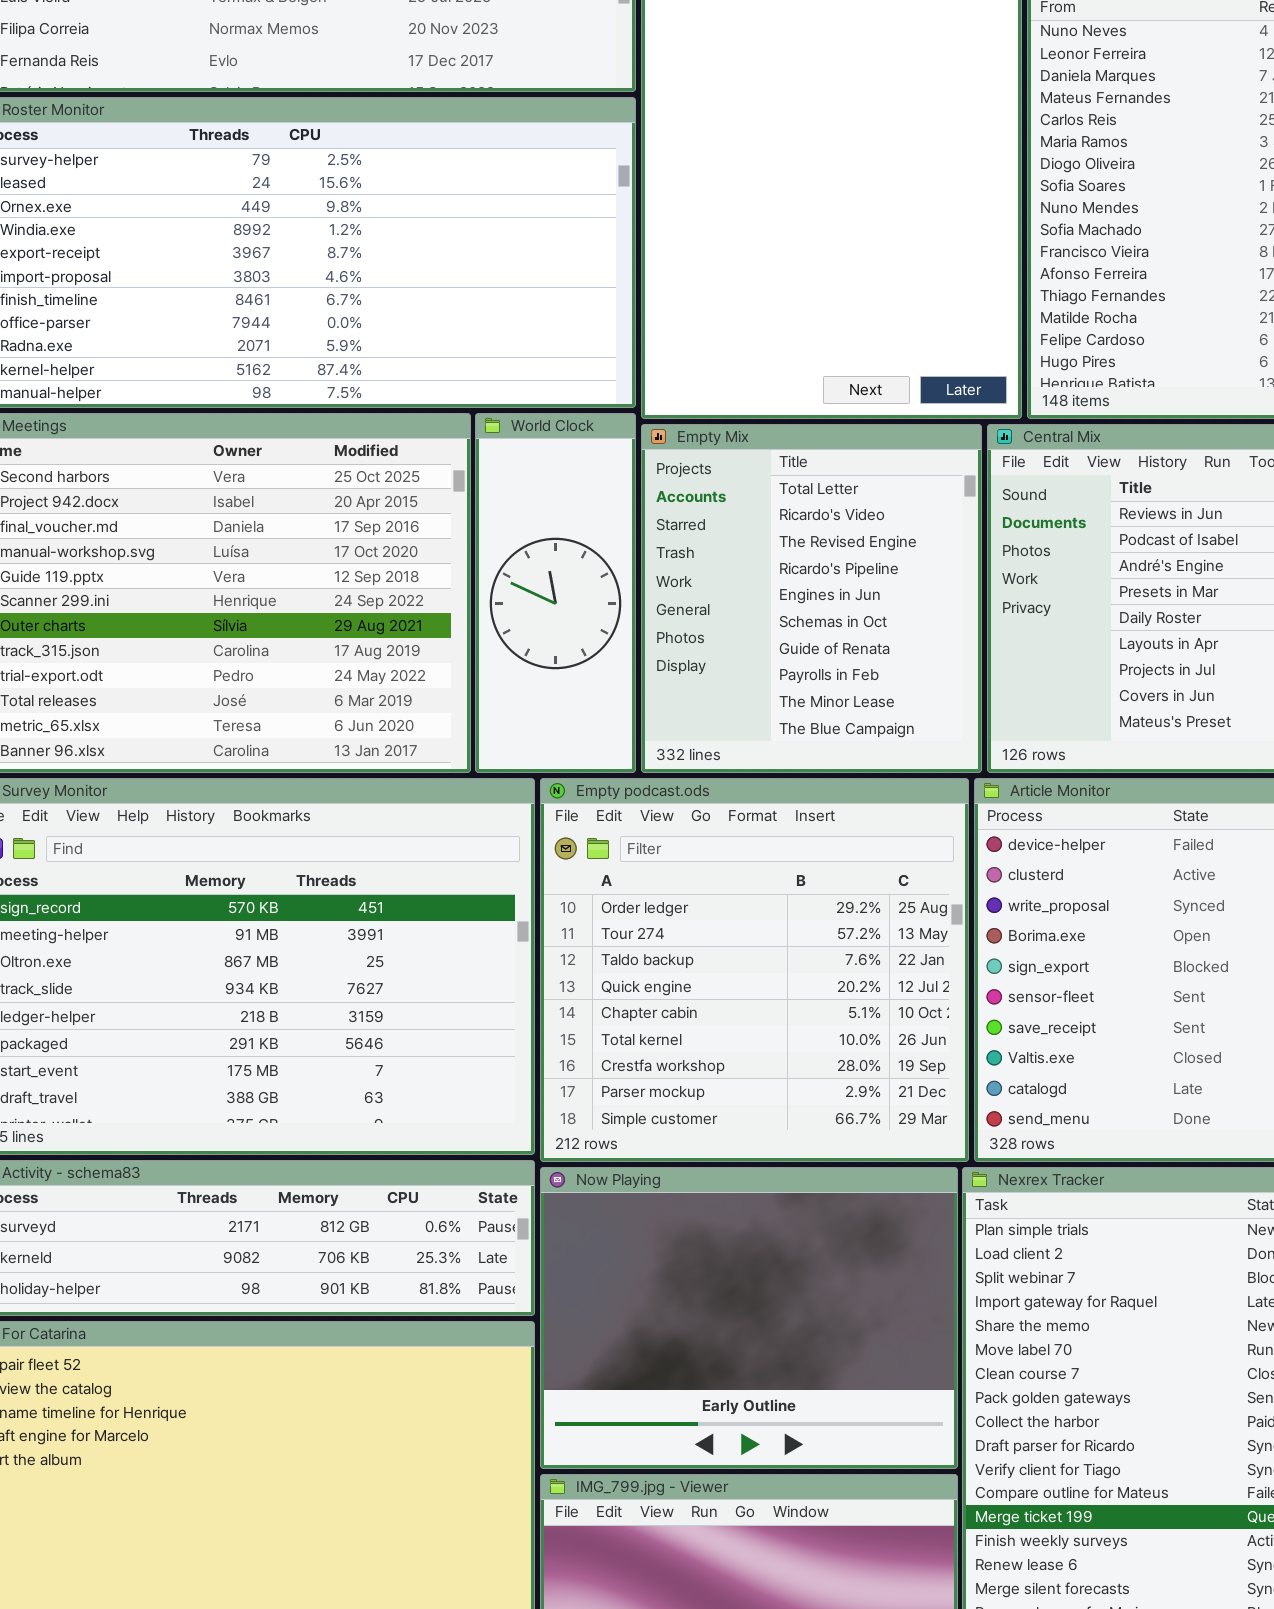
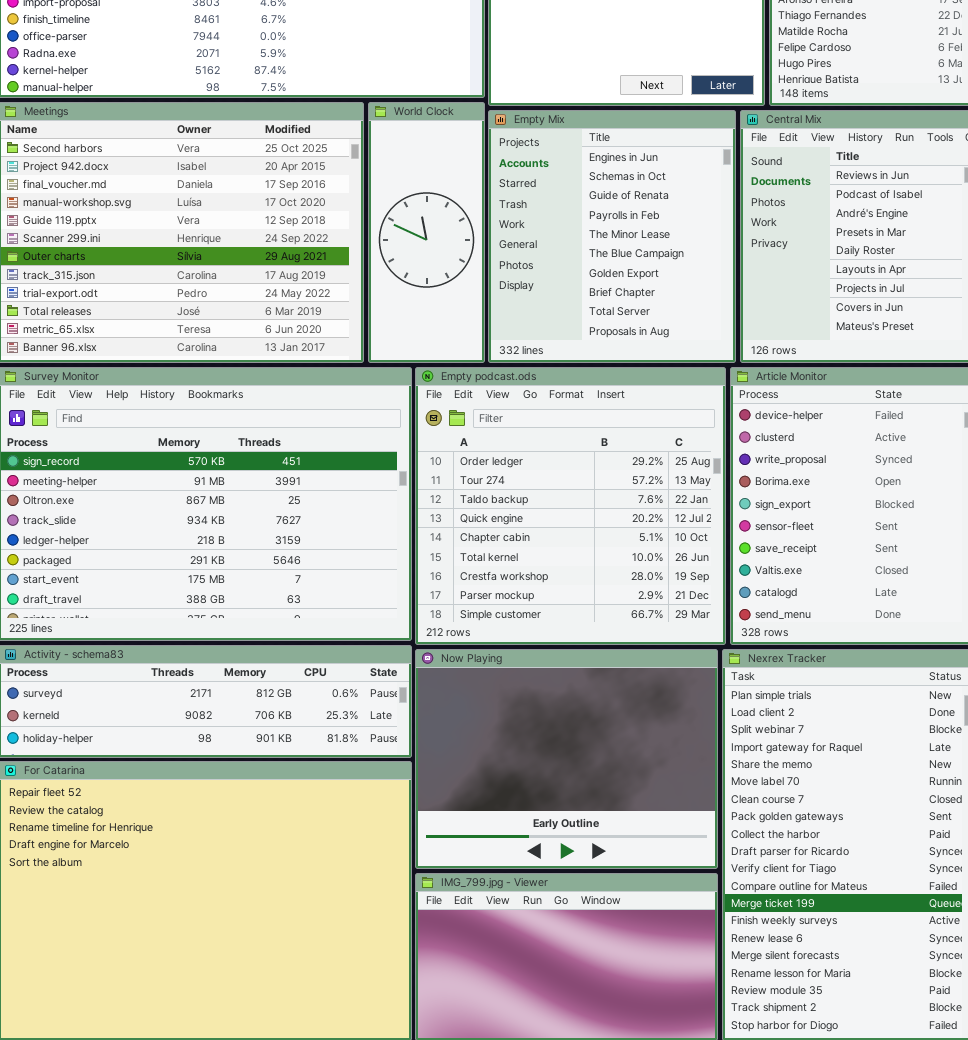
Empty Mix: [641,424,982,773] -> [488,110,736,363], scrolled down 4 rows

